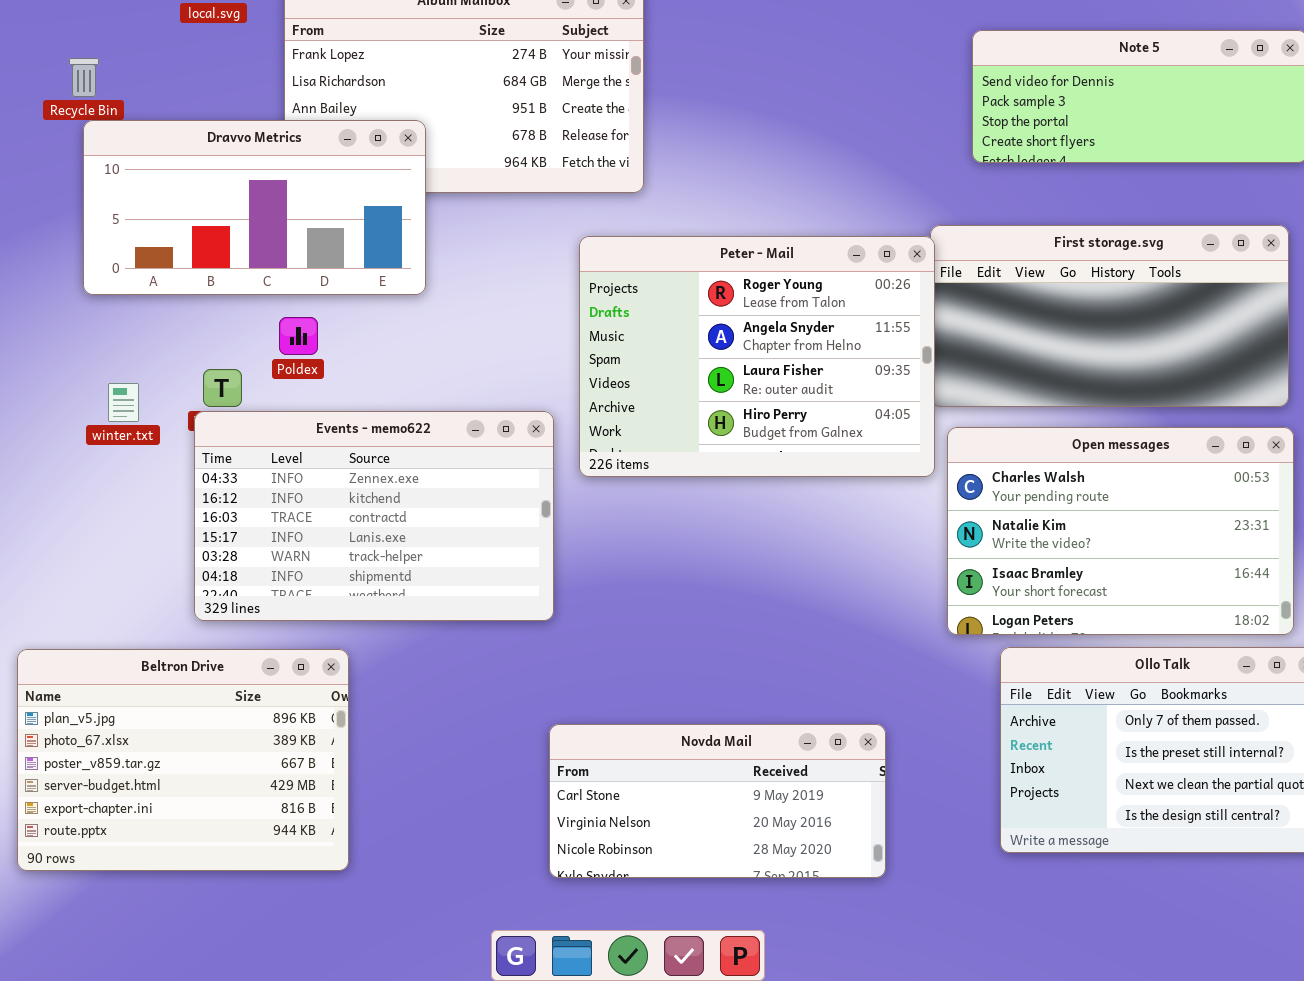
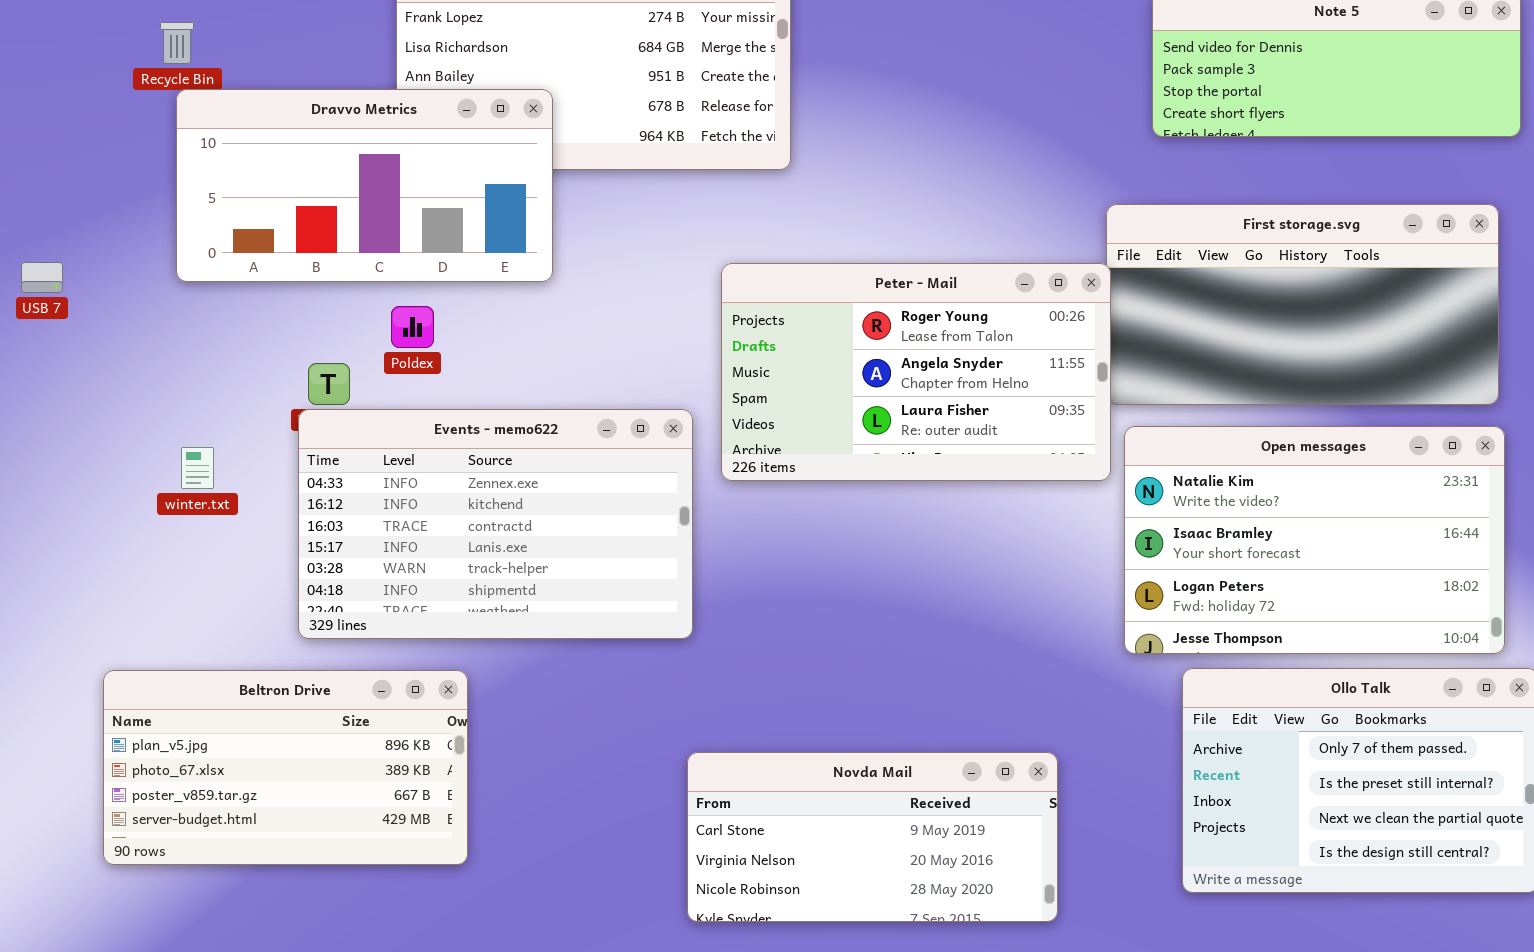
Peter - Mail: [579,236,935,477] -> [721,263,1111,481], resized
winter.txt: [108,383,139,422] -> [181,447,214,489], moved
Open messages: [947,427,1294,635] -> [1124,426,1505,654], scrolled down 1 row
Beltron Drive: [17,649,349,871] -> [103,670,468,865], resized

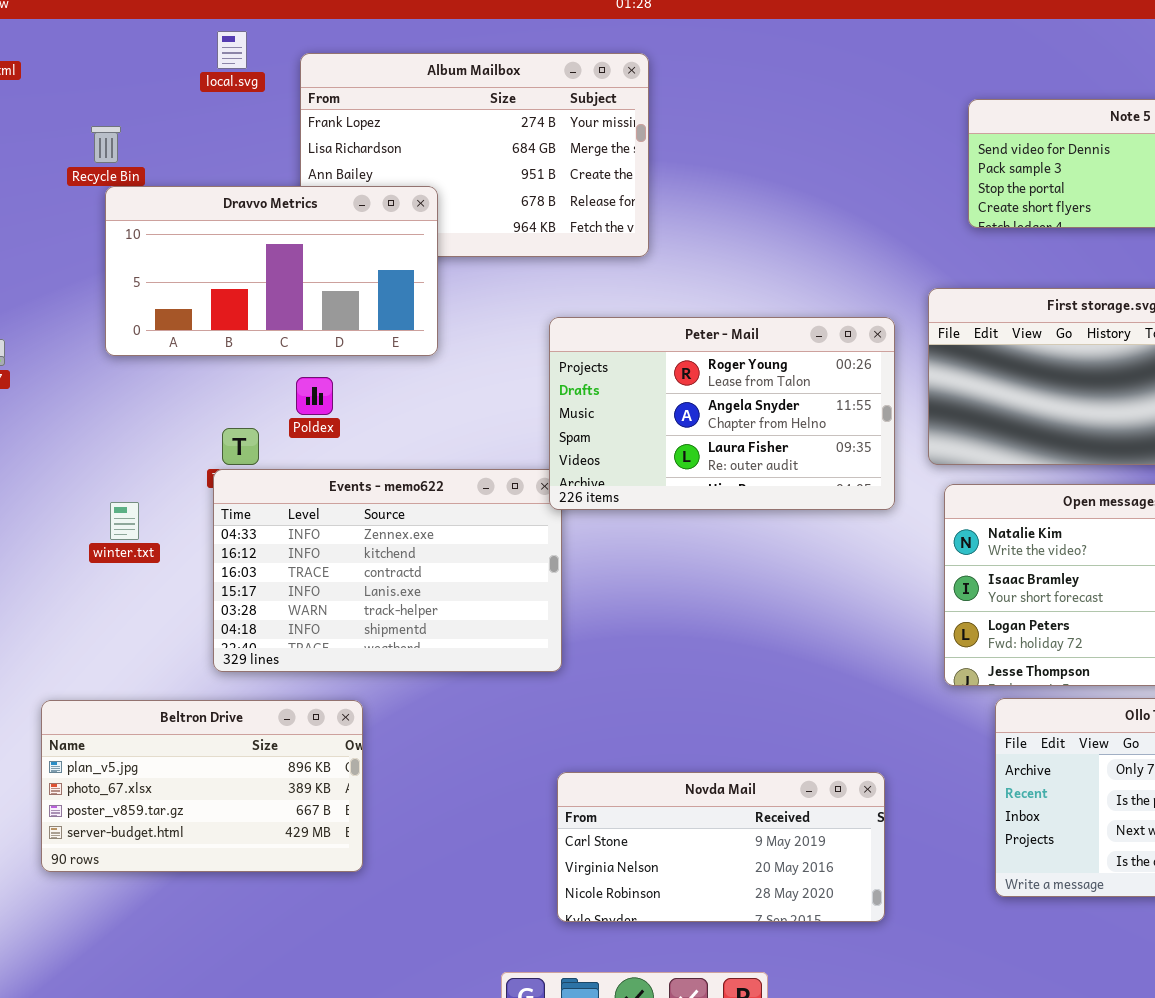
Peter - Mail: [721,263,1111,481] -> [549,317,895,510], moved

